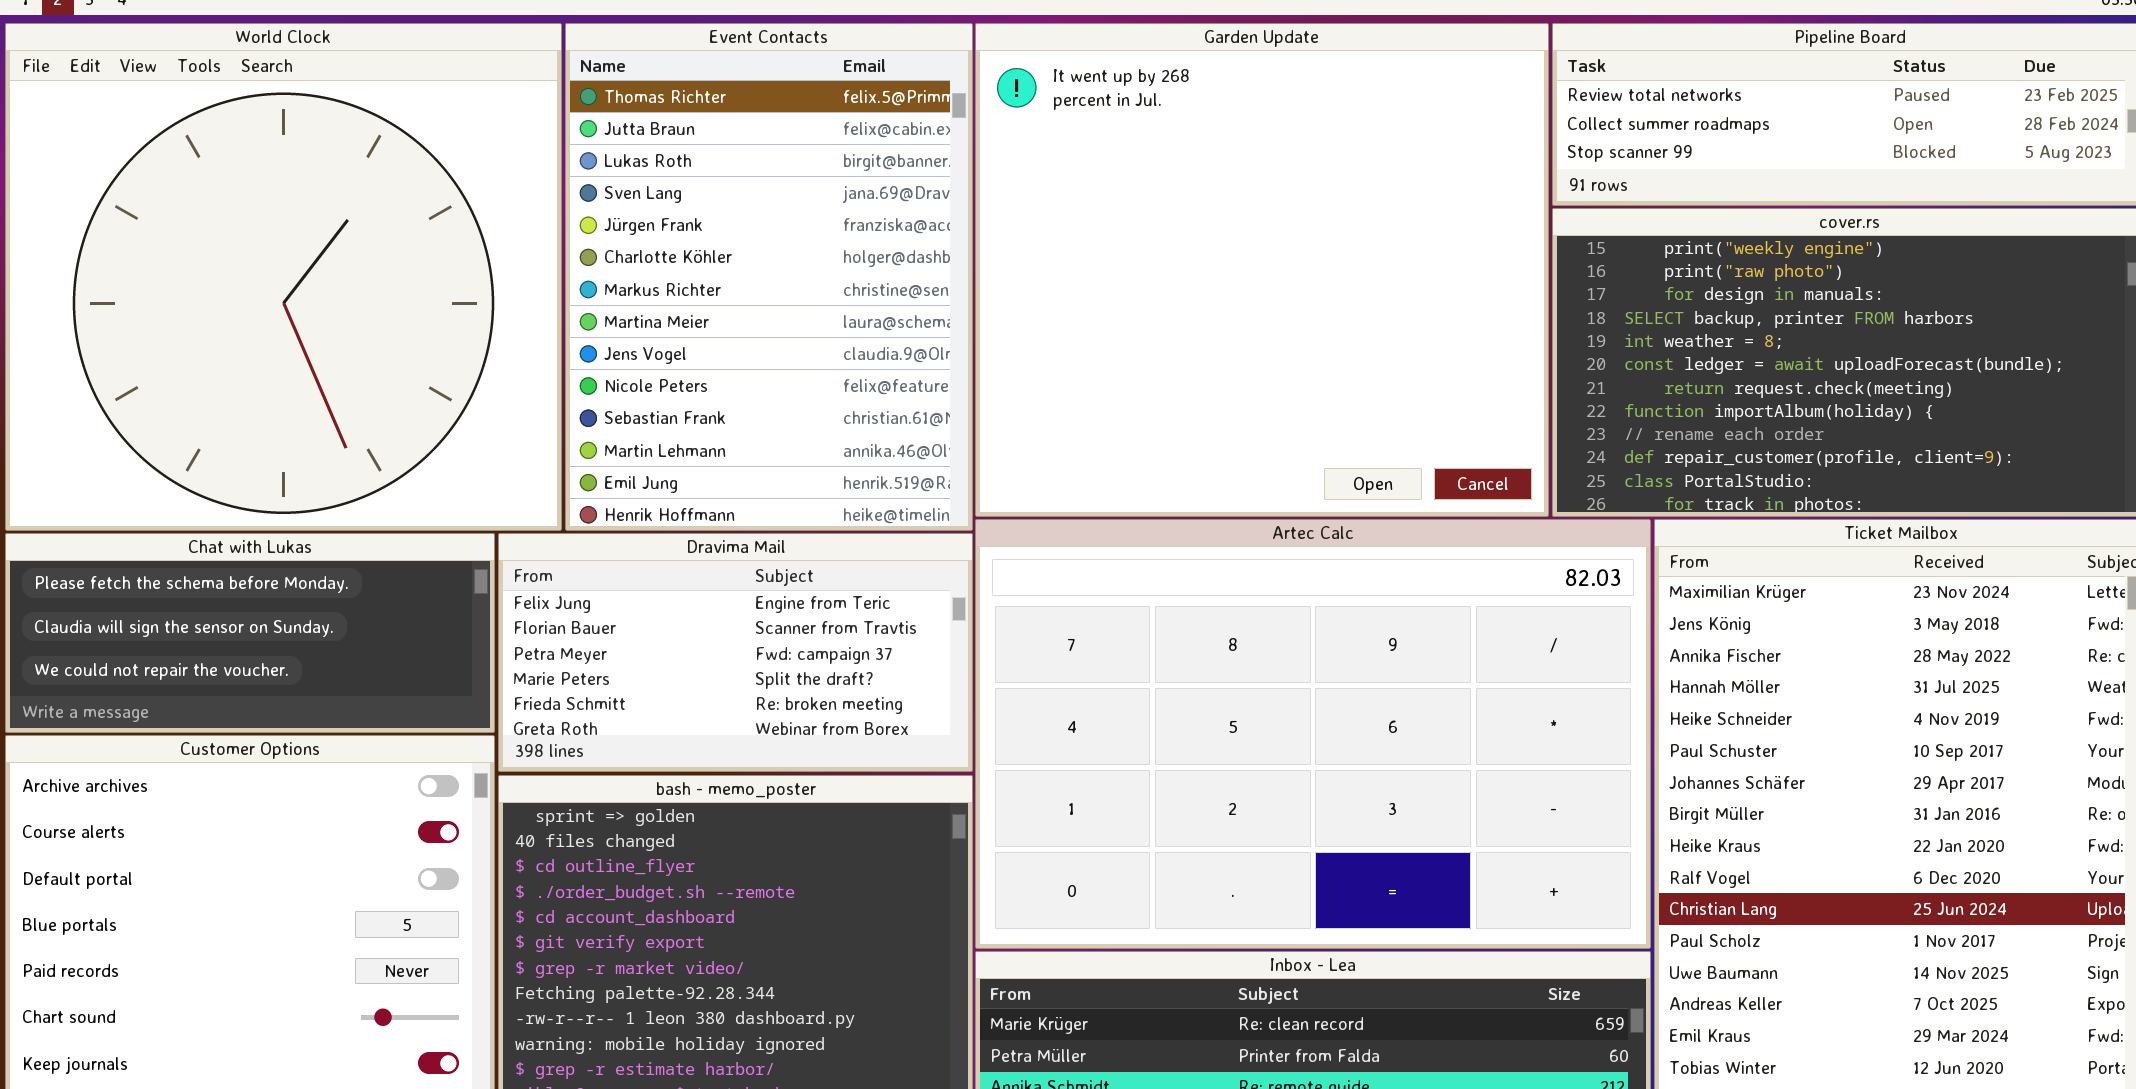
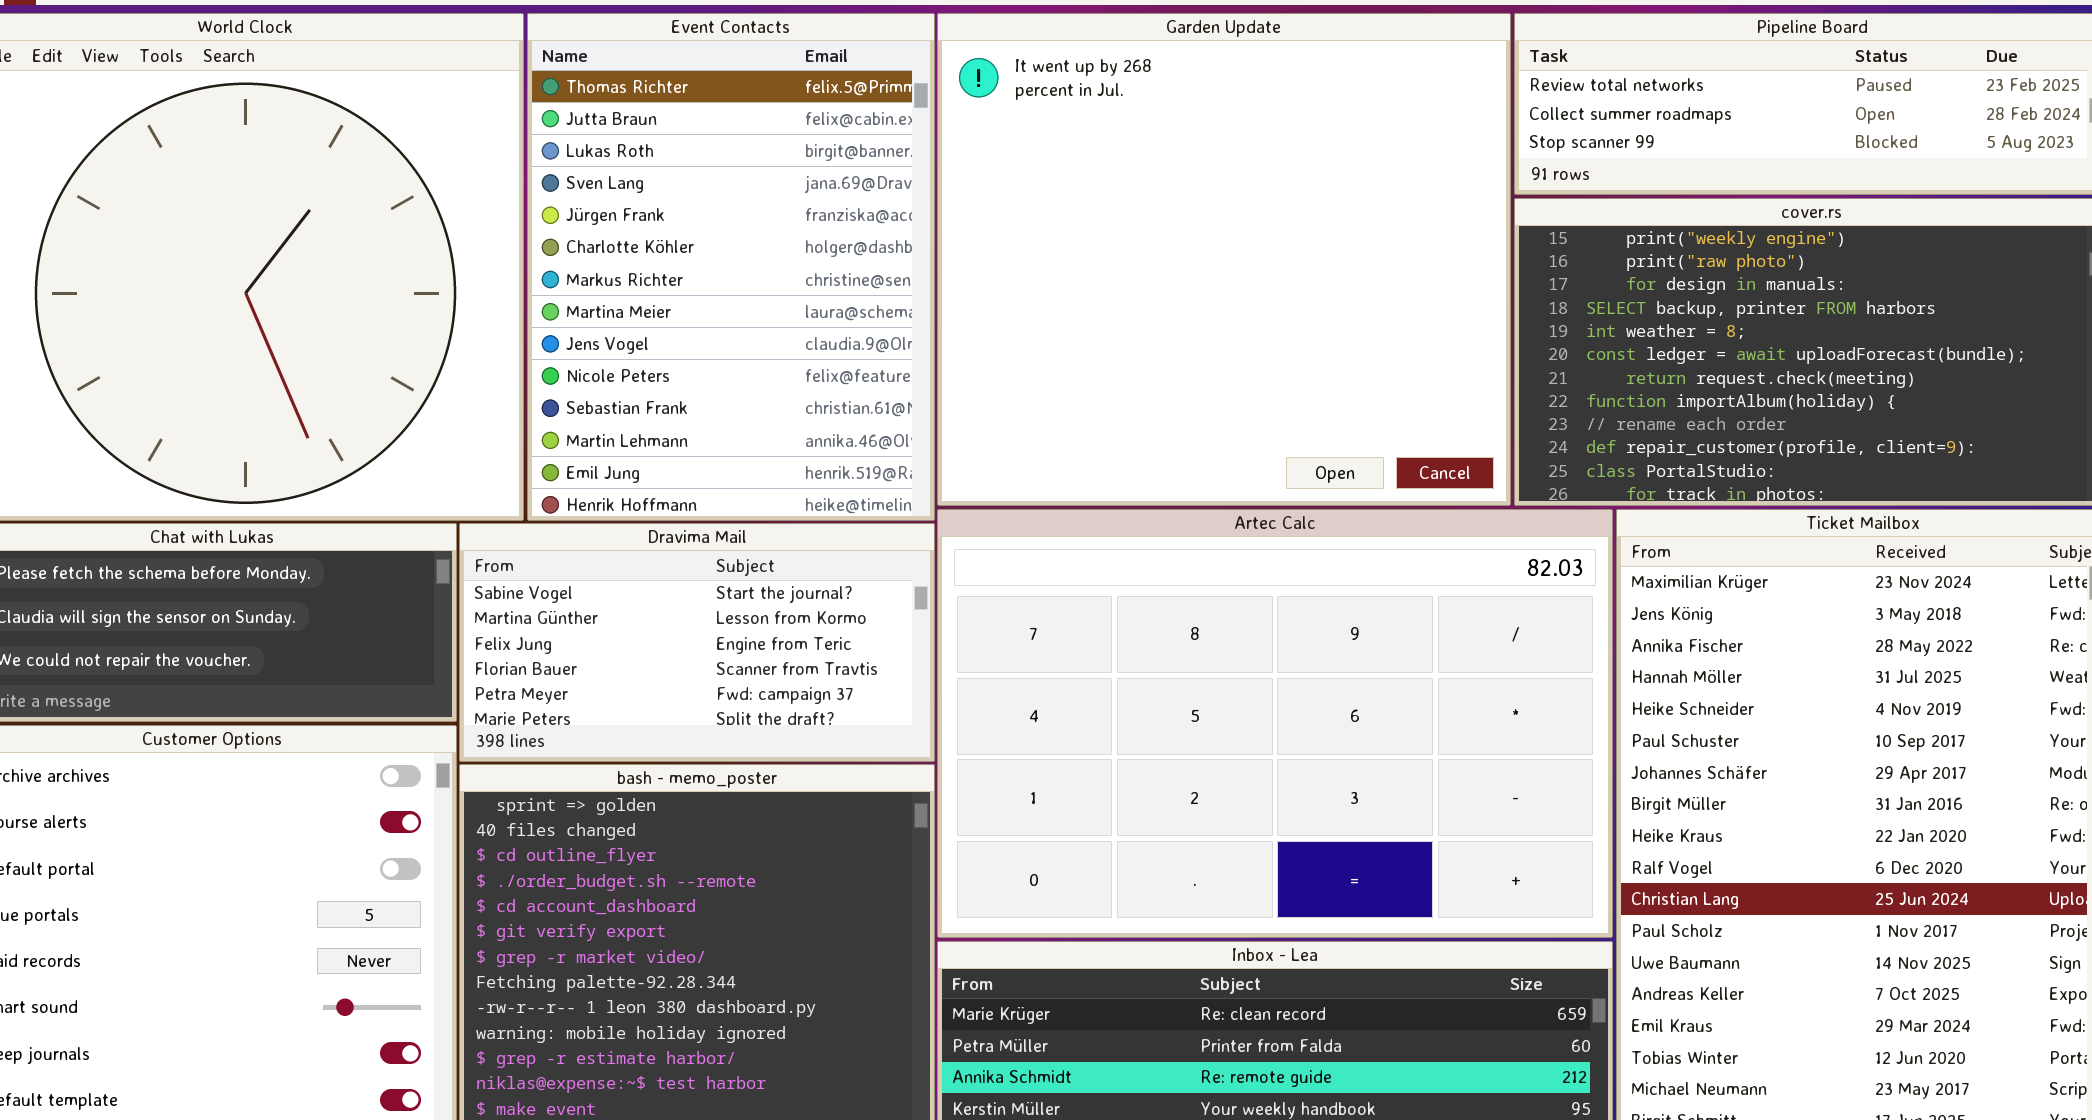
Dravima Mail: [498,533,973,772] -> [459,523,935,762], scrolled up 2 rows

